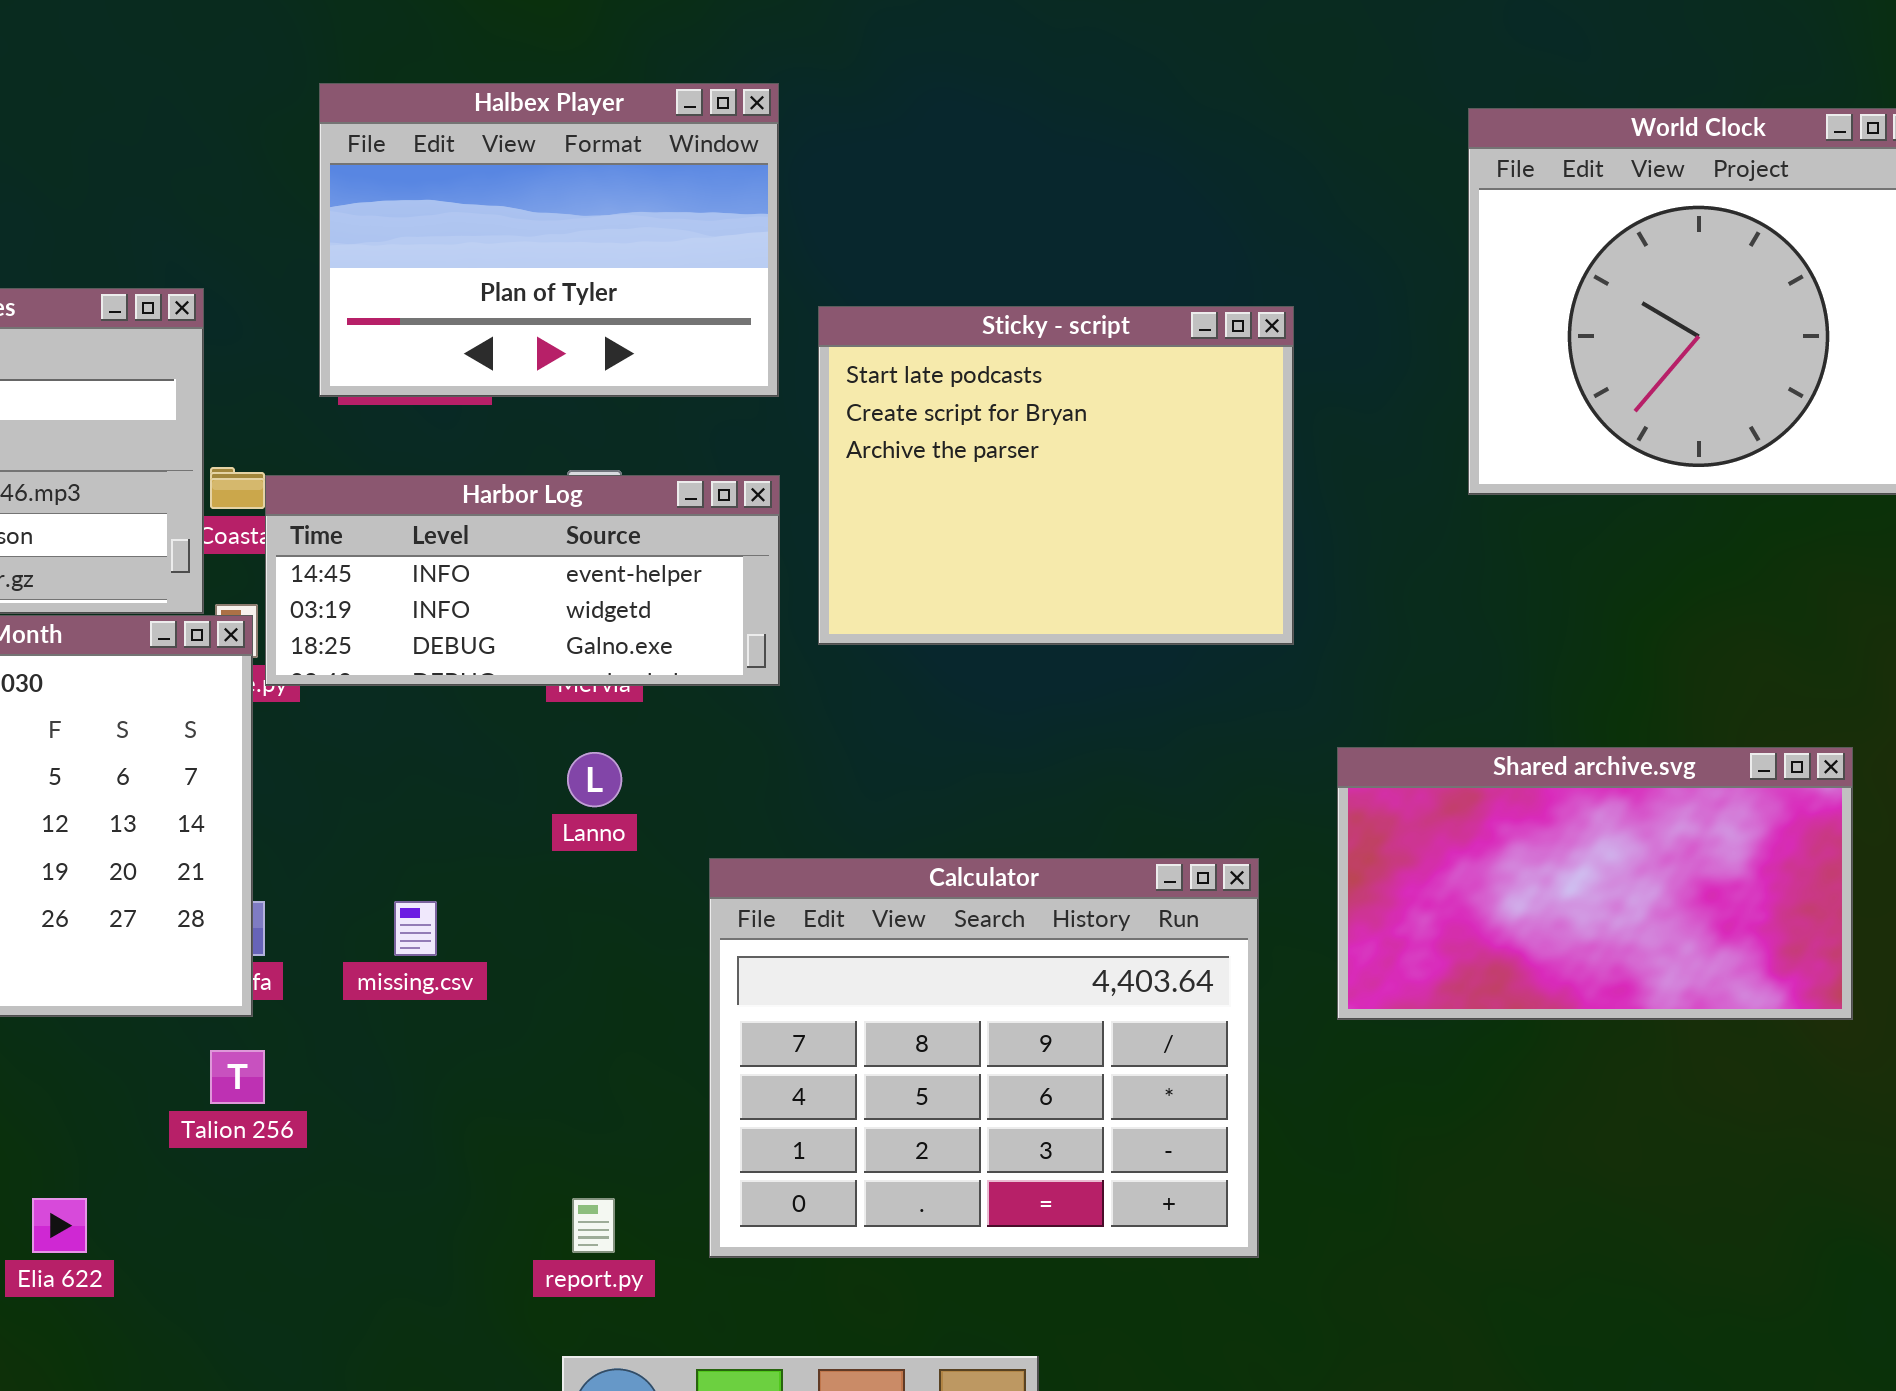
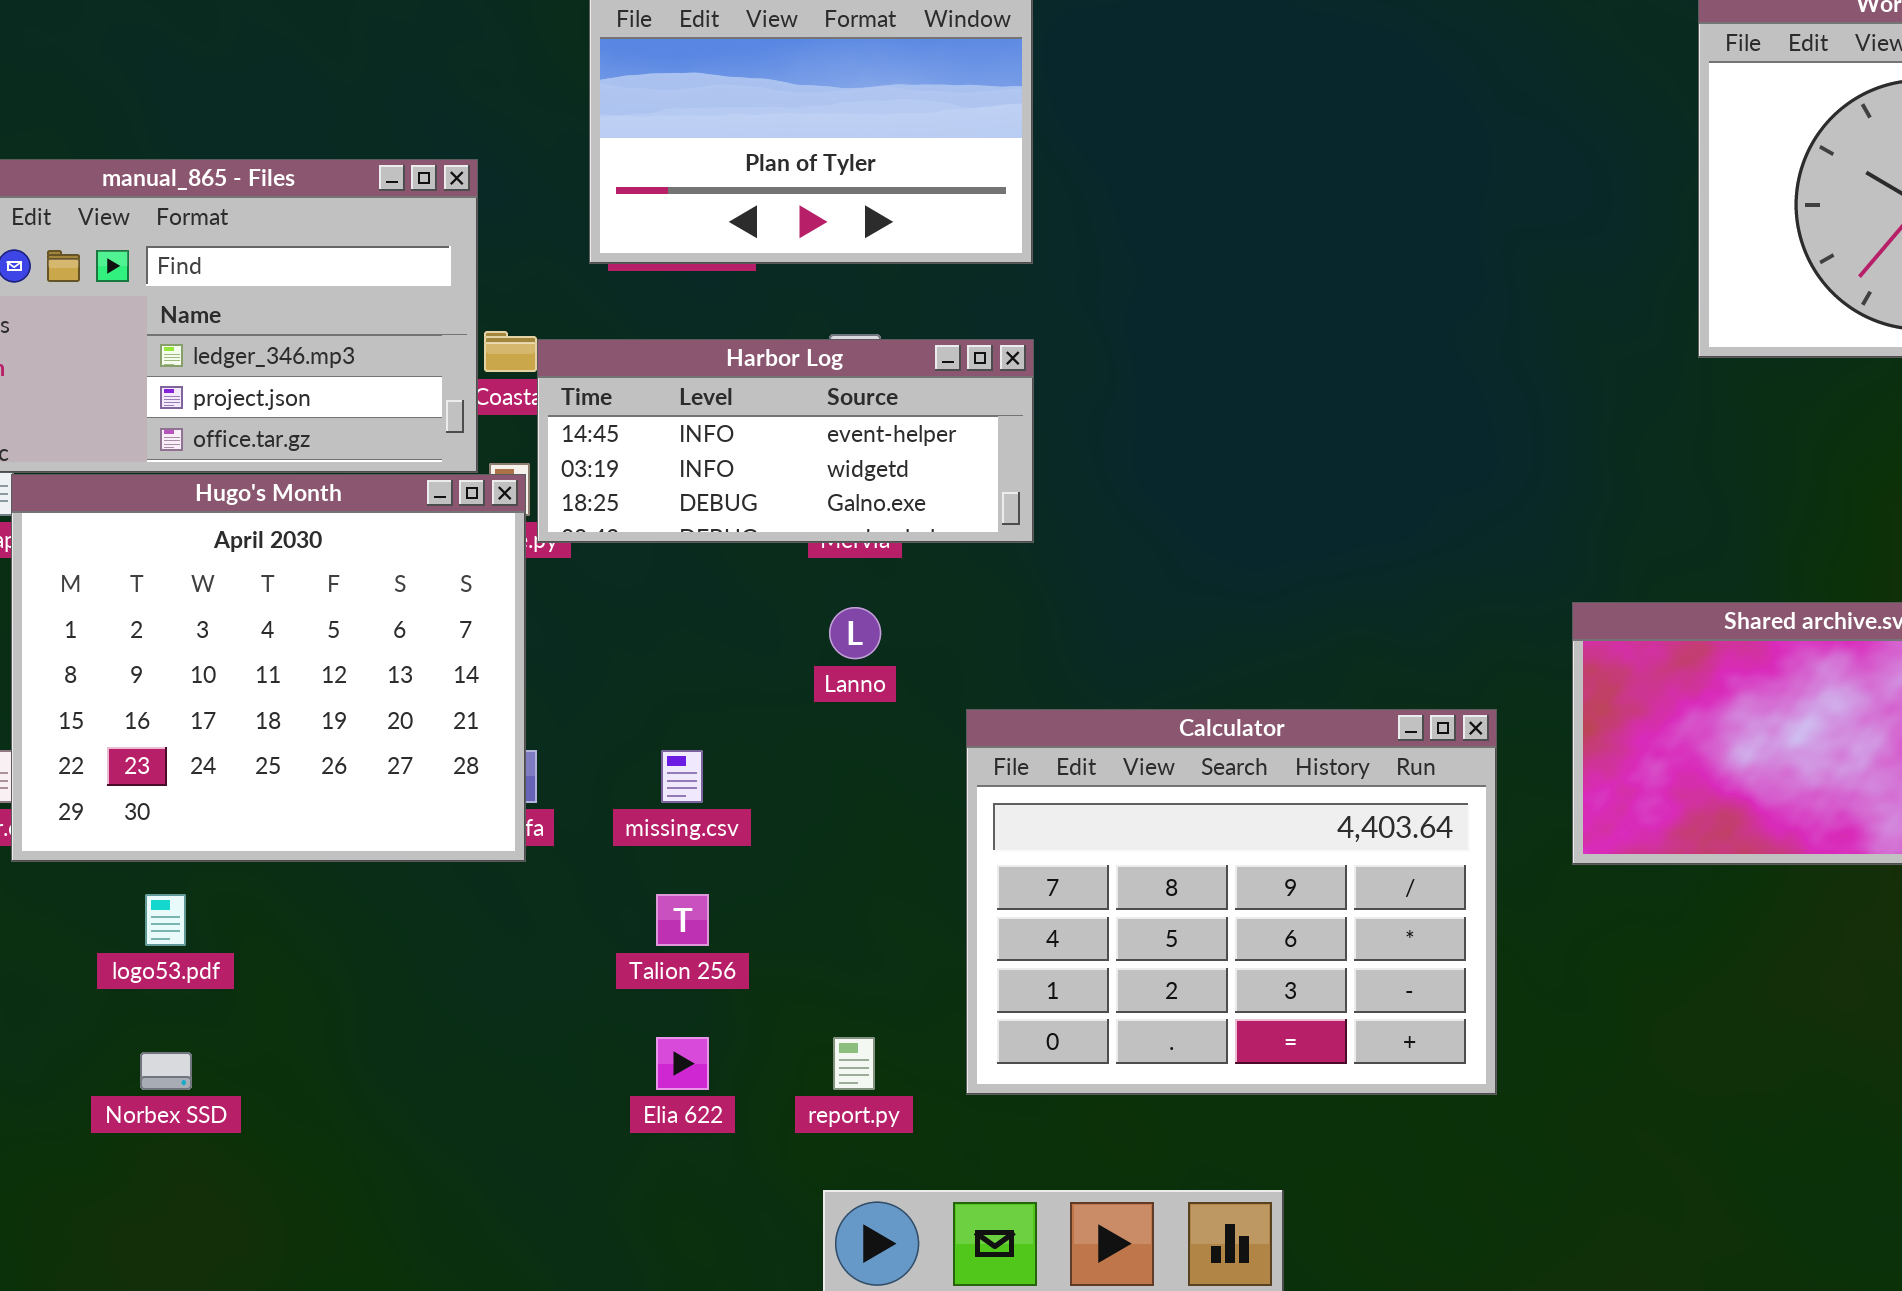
Sticky - script: [818,306,1294,645] -> none, closed
Talion 256: [210,1050,265,1104] -> [656,894,709,946], moved
Elia 622: [32,1198,87,1253] -> [656,1037,709,1090], moved

